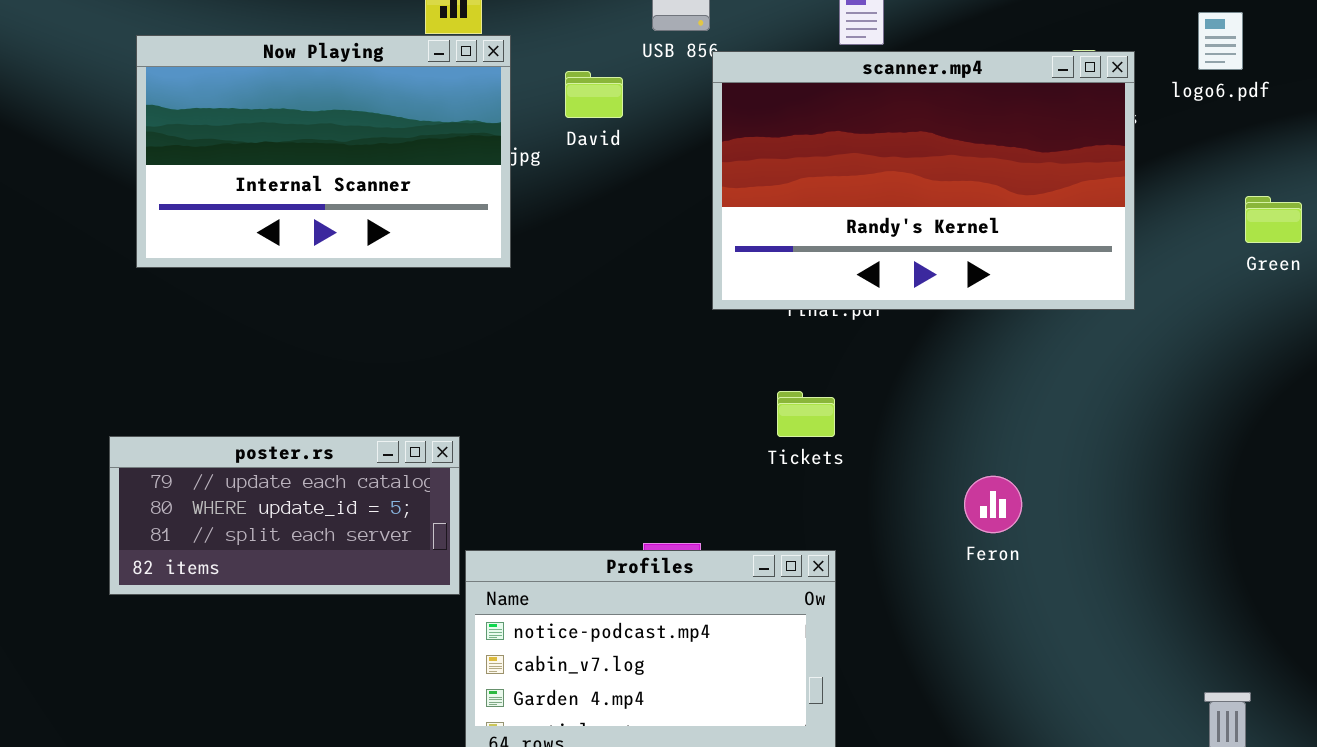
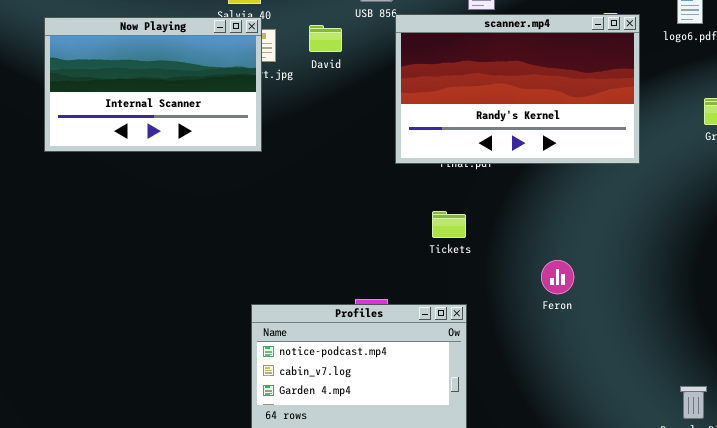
Now Playing: [136,35,511,268] -> [44,17,262,152], moved
poster.rs: [109,436,460,595] -> none, closed

